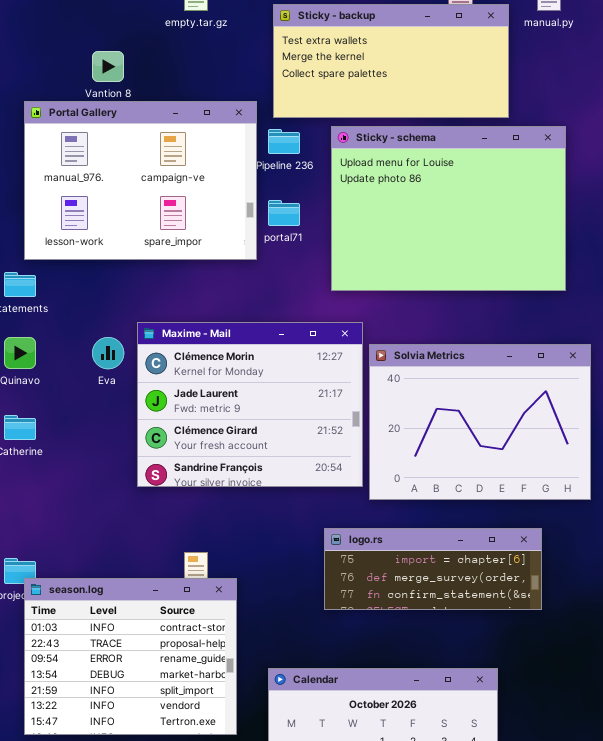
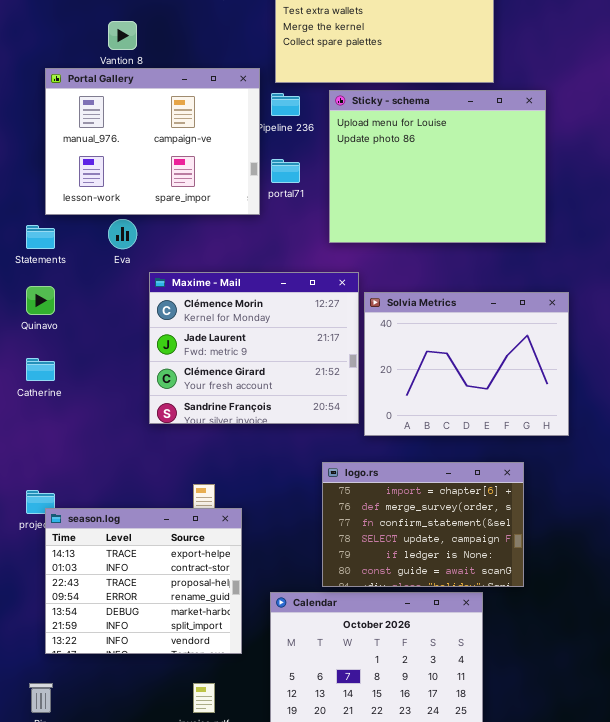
Eva: [92,337,124,369] -> [108,219,137,249], moved
logo.rs: [324,528,542,610] -> [322,462,524,587], resized
season.log: [24,578,237,735] -> [45,508,242,654], scrolled up 1 row

